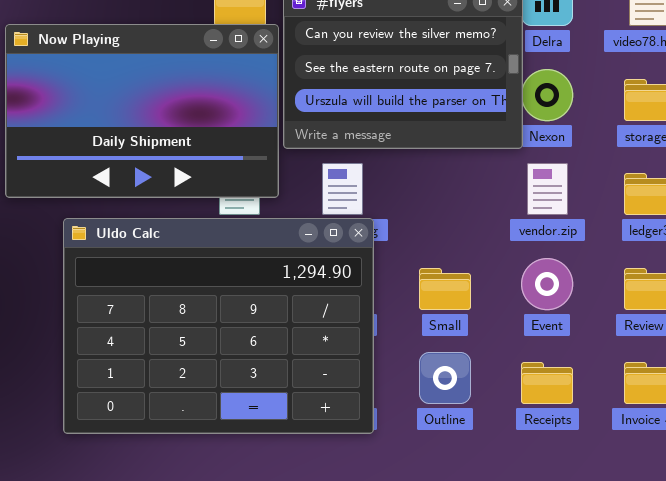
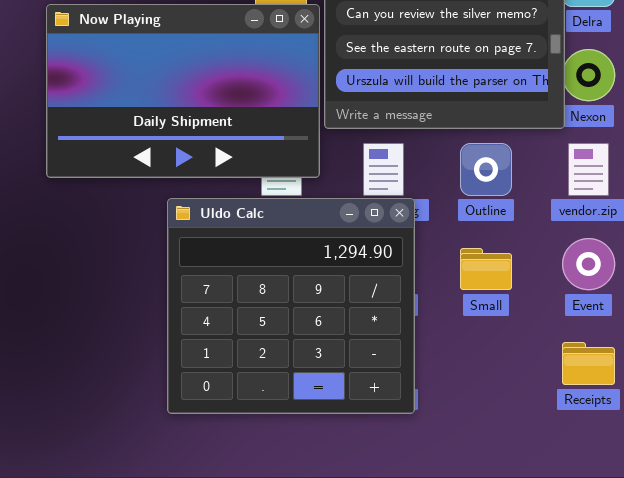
Uldo Calc: [63,218,374,434] -> [167,198,415,414], resized
Outline: [419,352,471,404] -> [460,143,512,196], moved

